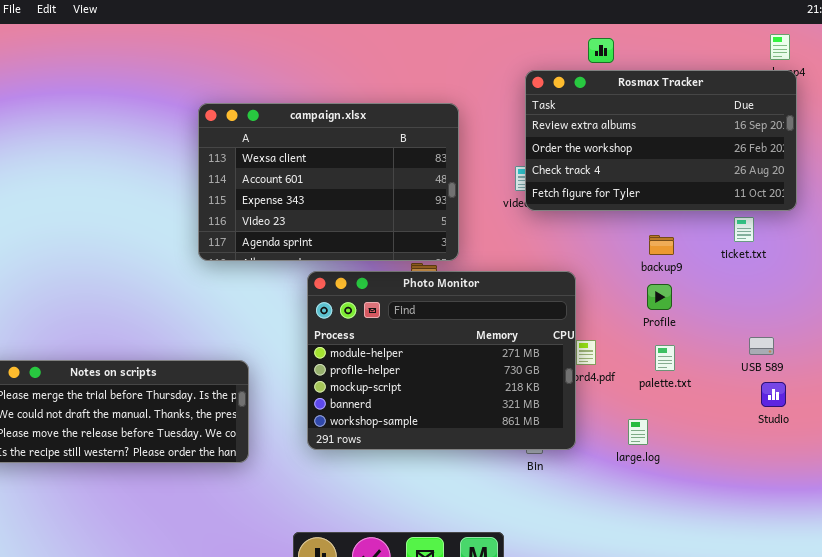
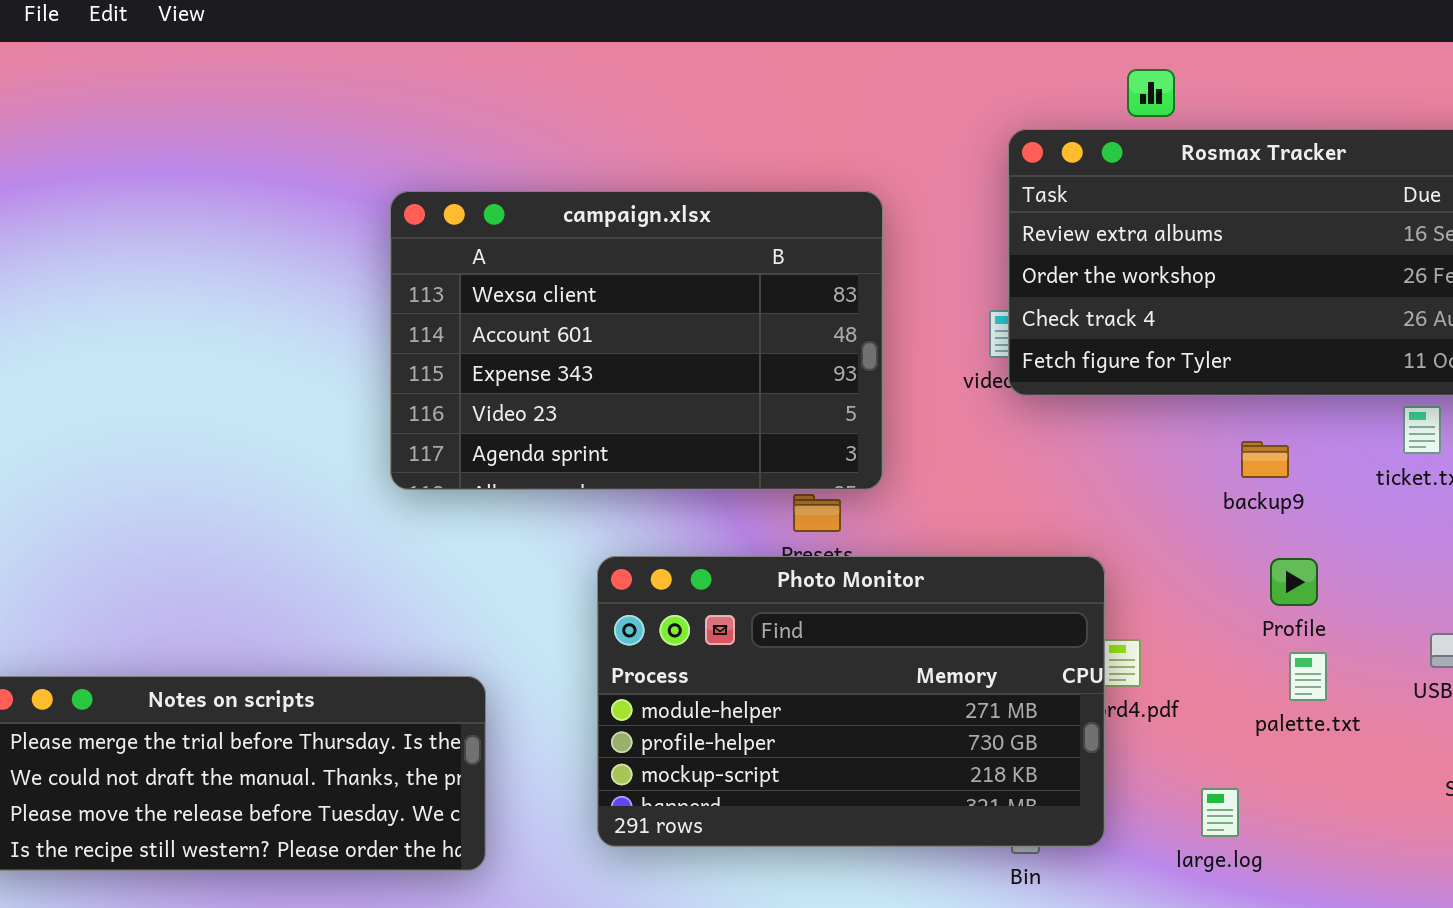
Photo Monitor: [307,271,576,450] -> [597,556,1105,847], resized
Profile: [647,284,672,310] -> [1270,558,1318,606], moved
palette.txt: [655,345,675,371] -> [1289,652,1327,701], moved

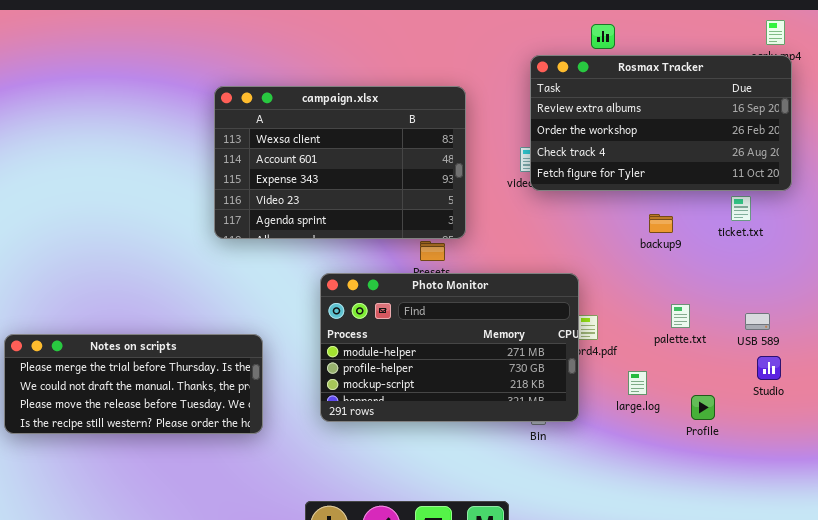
Profile: [1270,558,1318,606] -> [691,395,715,420], moved
palette.txt: [1289,652,1327,701] -> [671,304,690,328], moved
large.log: [1201,788,1239,837] -> [628,371,647,395], moved

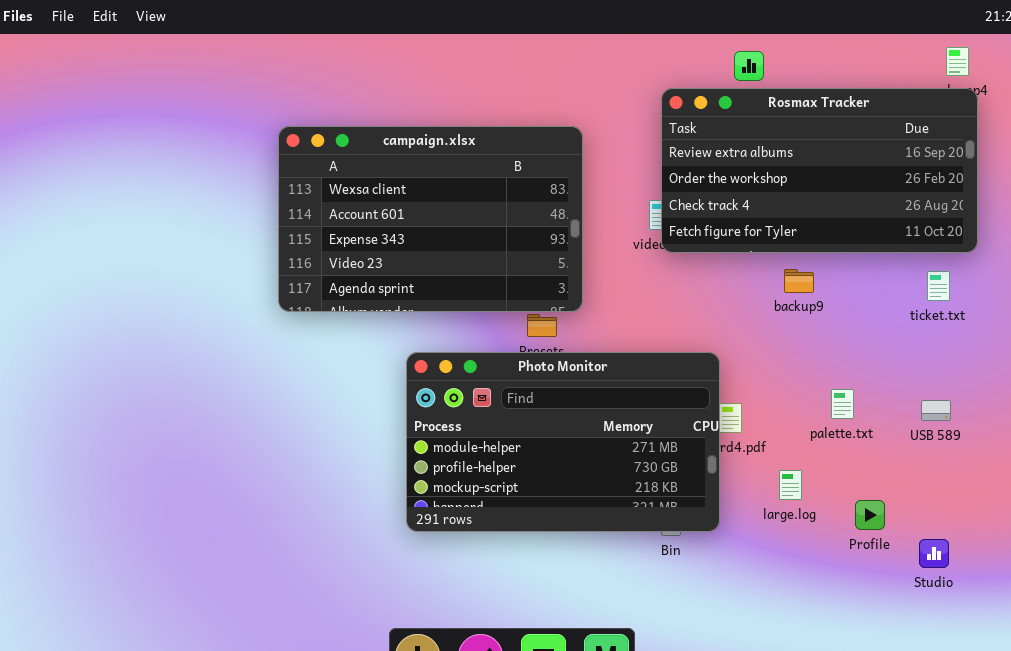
ticket.txt: [731,196,751,221] -> [927,271,950,301], moved
backup9: [649,214,673,233] -> [784,269,814,293], moved
Notes on scripts: [4,334,263,434] -> none, closed
Studio: [757,356,781,380] -> [919,539,949,568], moved

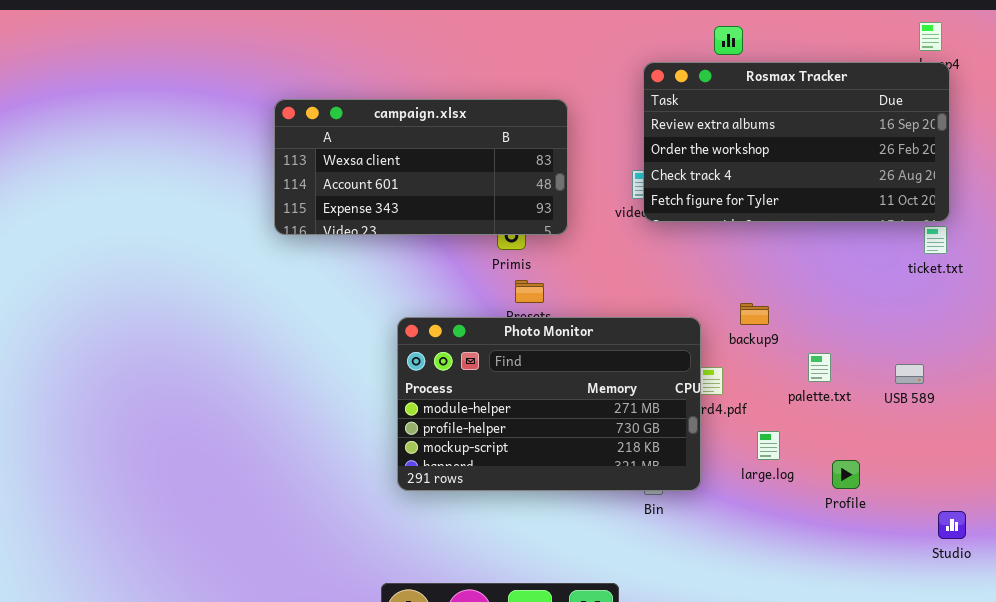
campaign.xlsx: [278,126,583,312] -> [274,99,568,235], resized
backup9: [784,269,814,293] -> [740,303,769,325], moved
ticket.txt: [927,271,950,301] -> [924,226,947,254], moved
Studio: [919,539,949,568] -> [938,511,966,539], moved

